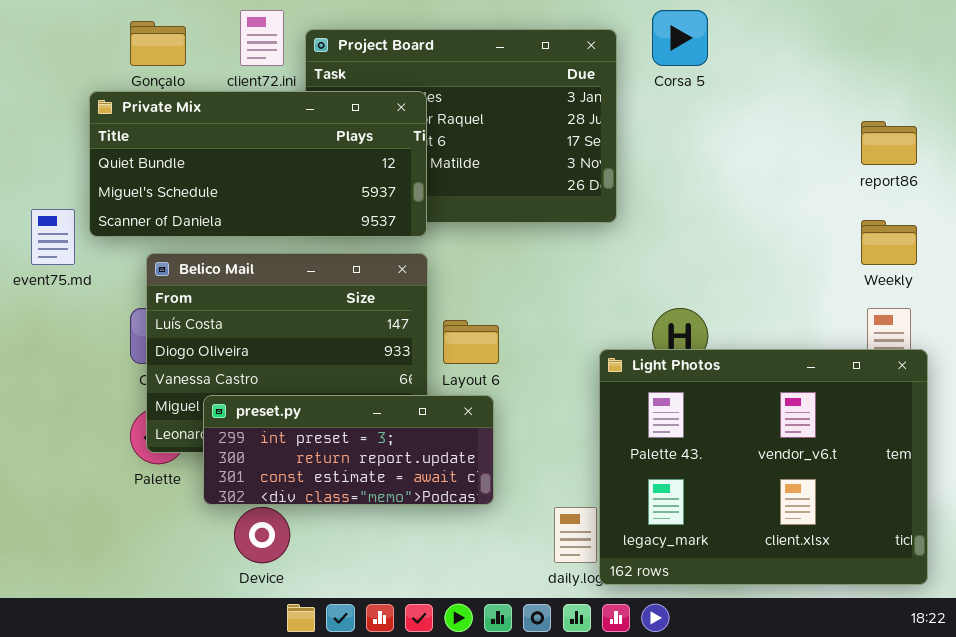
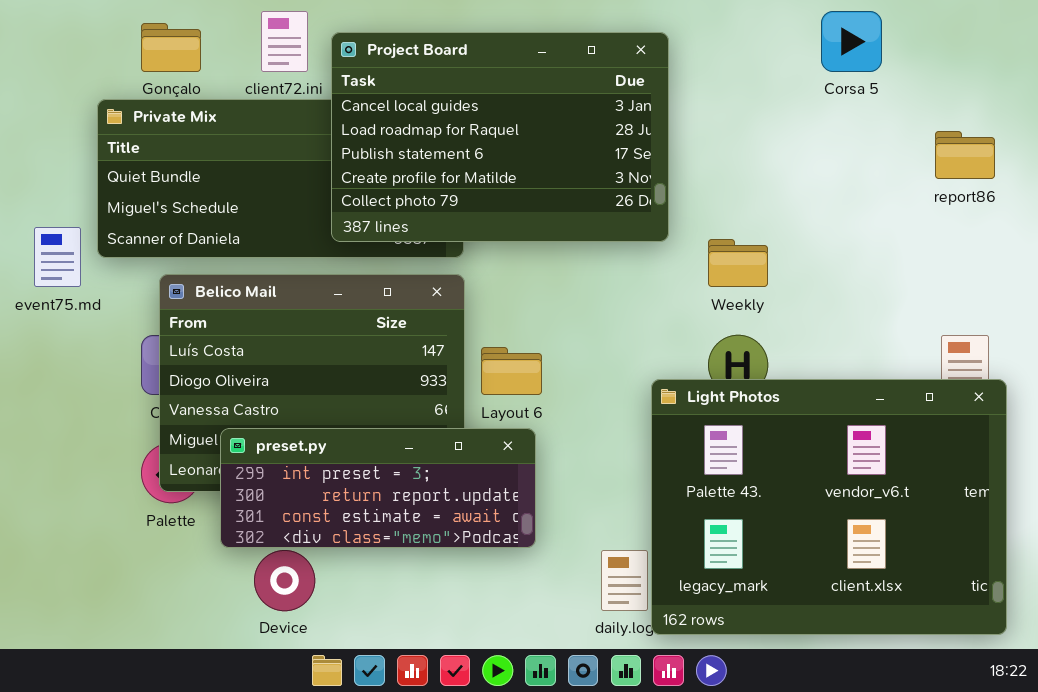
Corsa 5: [652,10,708,66] -> [821,11,882,72], moved
Project Board: [305,29,617,223] -> [331,32,669,242], raised
Weekly: [861,220,917,265] -> [708,239,768,287], moved

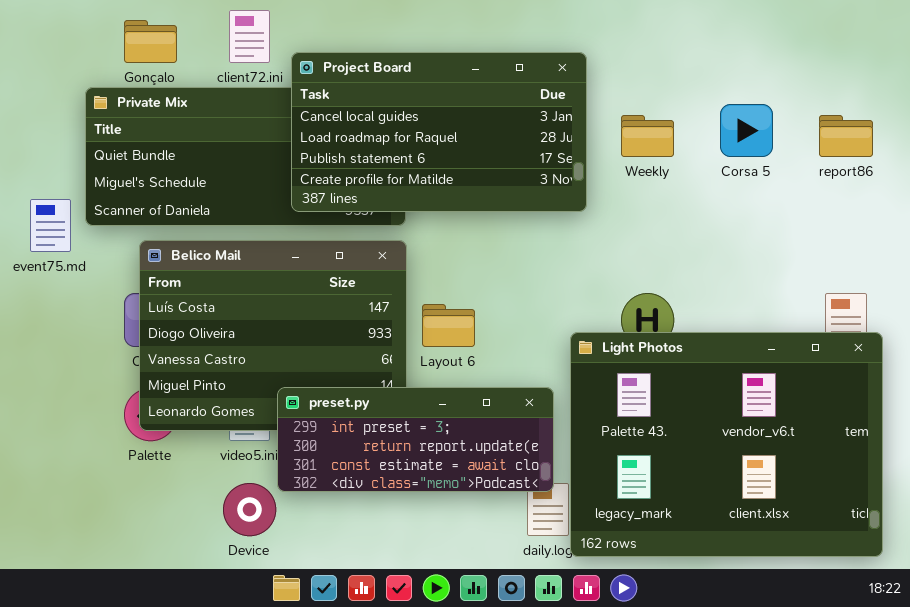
Corsa 5: [821,11,882,72] -> [720,104,773,157], moved
Project Board: [331,32,669,242] -> [291,52,587,212], resized
Weekly: [708,239,768,287] -> [621,115,674,157], moved
preset.py: [220,428,536,548] -> [277,387,554,492], moved

